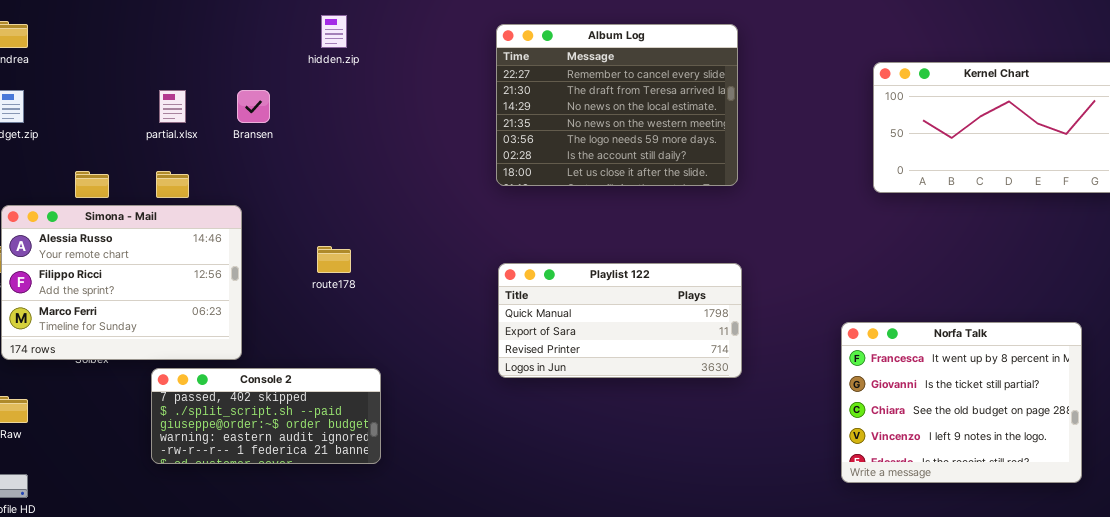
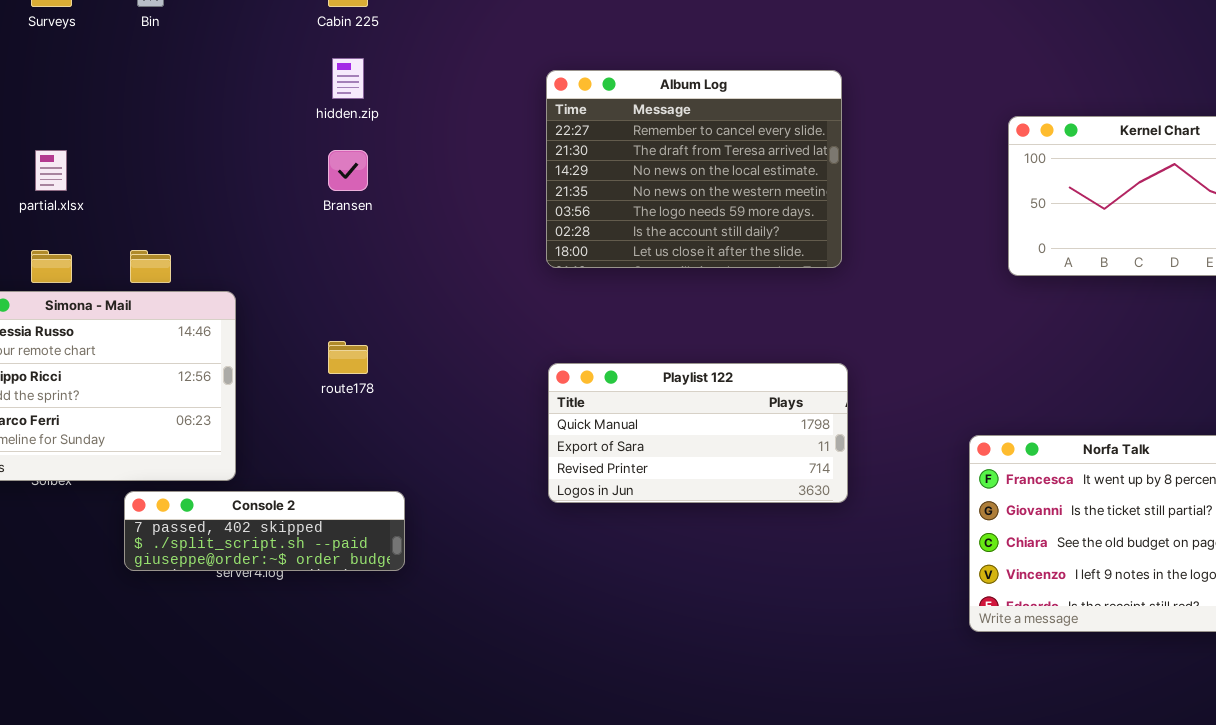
partial.xlsx: [159,90,186,123] -> [35,150,67,191], moved
Bransen: [237,90,270,123] -> [328,150,368,191], moved
Console 2: [151,368,381,464] -> [124,491,405,571], resized

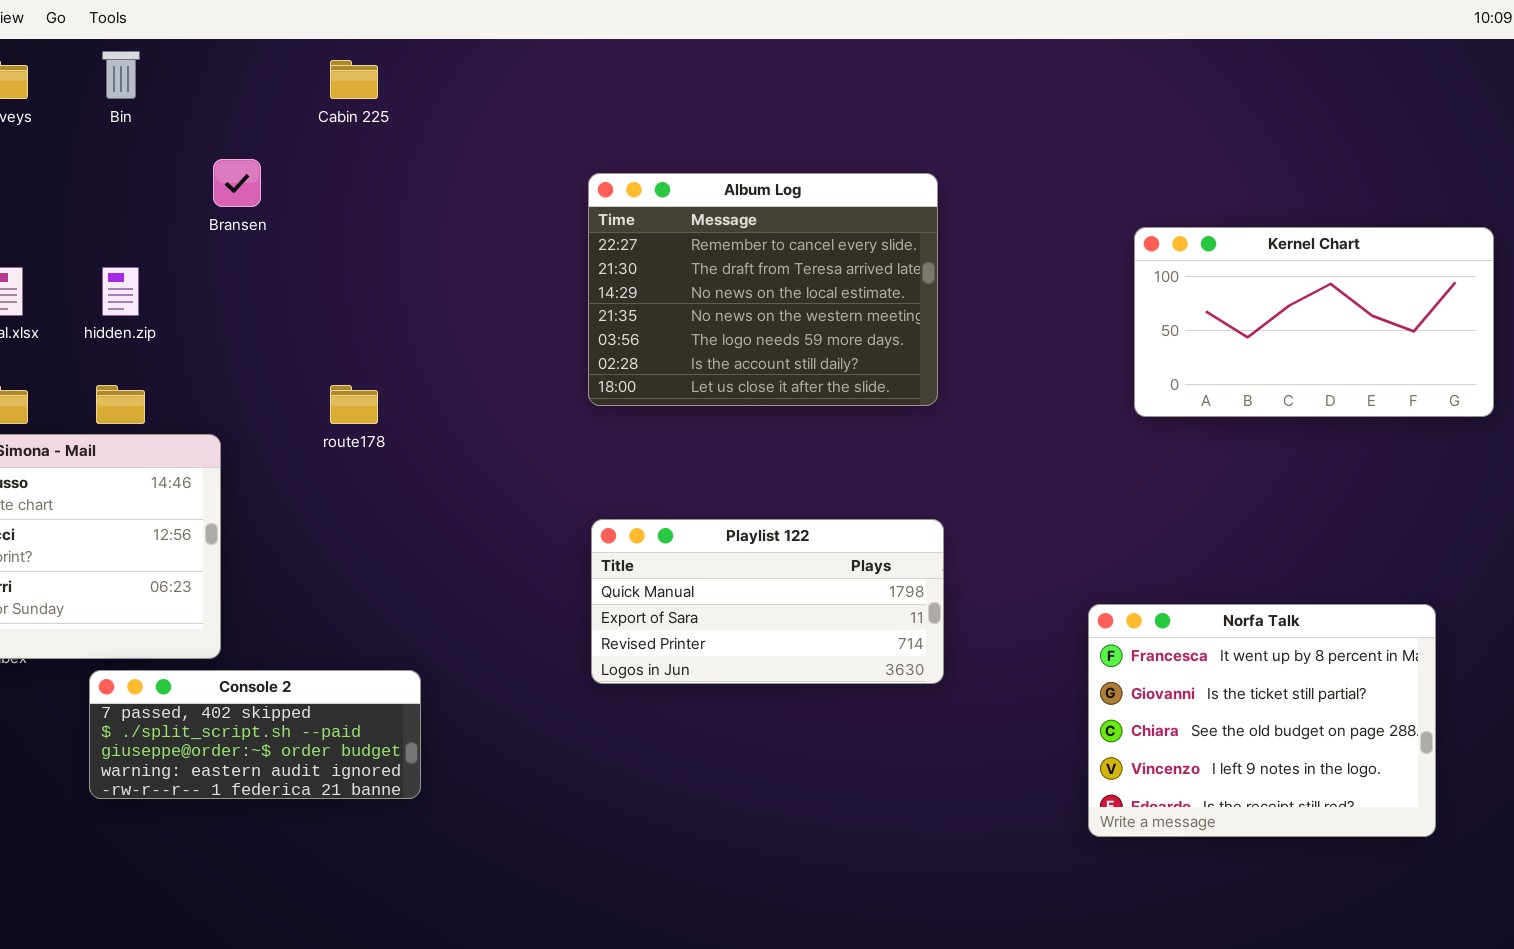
hidden.zip: [332,58,364,99] -> [102,267,139,316], moved
Bransen: [328,150,368,191] -> [213,159,261,207], moved
route178: [328,341,368,374] -> [330,385,378,424], moved
Console 2: [124,491,405,571] -> [89,670,421,799], resized

